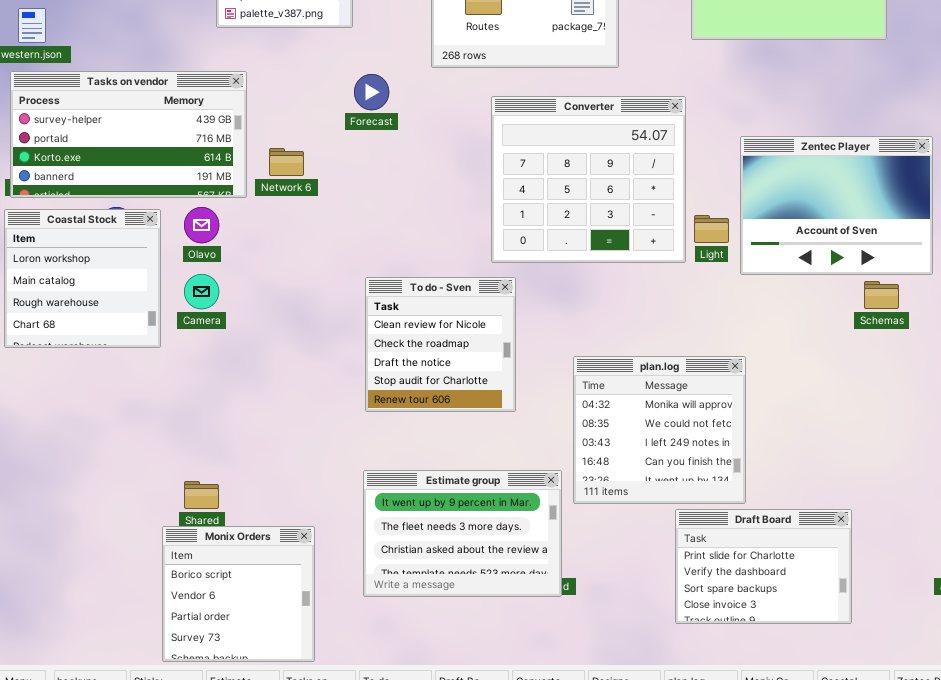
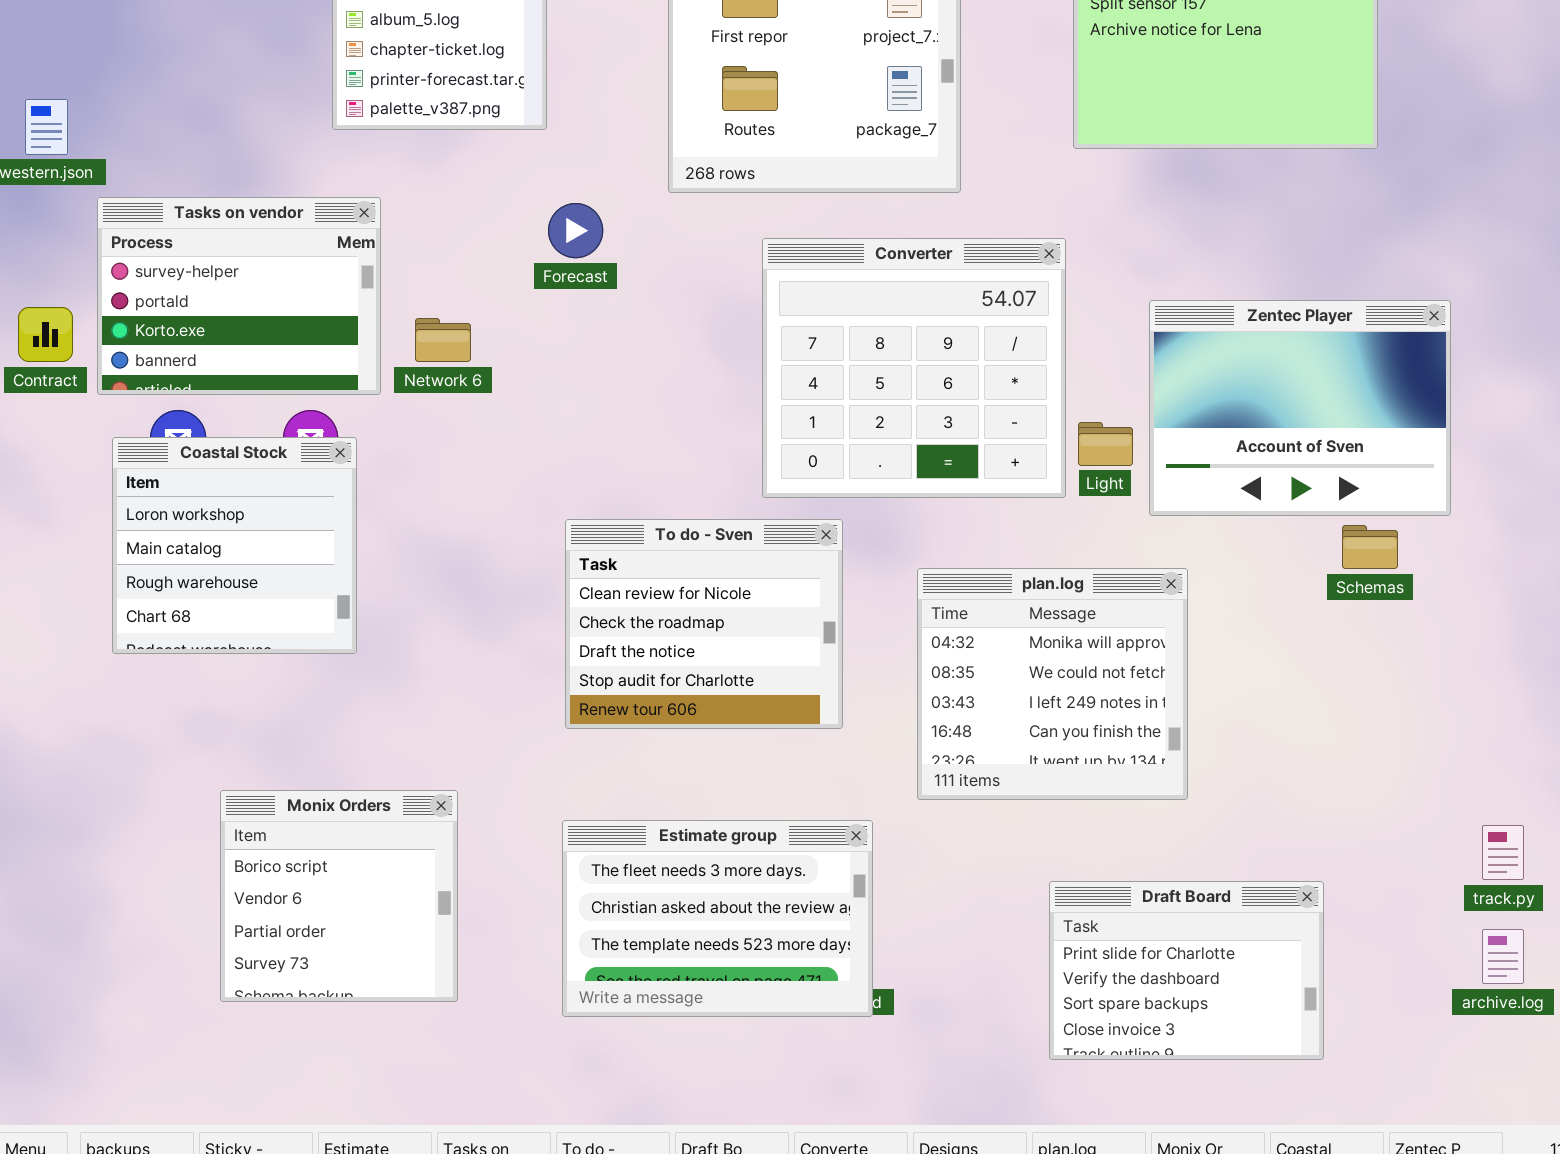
Tasks on vendor: [10,71,247,198] -> [97,197,381,395], resized
Coastal Stock: [4,209,161,348] -> [112,437,357,654], moved
To do - Sven: [365,277,516,412] -> [565,519,843,729], resized
plan.log: [573,356,746,504] -> [917,568,1188,800], moved
Estimate group: [363,470,562,597] -> [562,820,873,1017], scrolled down 1 row
Monix Orders: [162,526,315,662] -> [220,790,458,1002], moved

